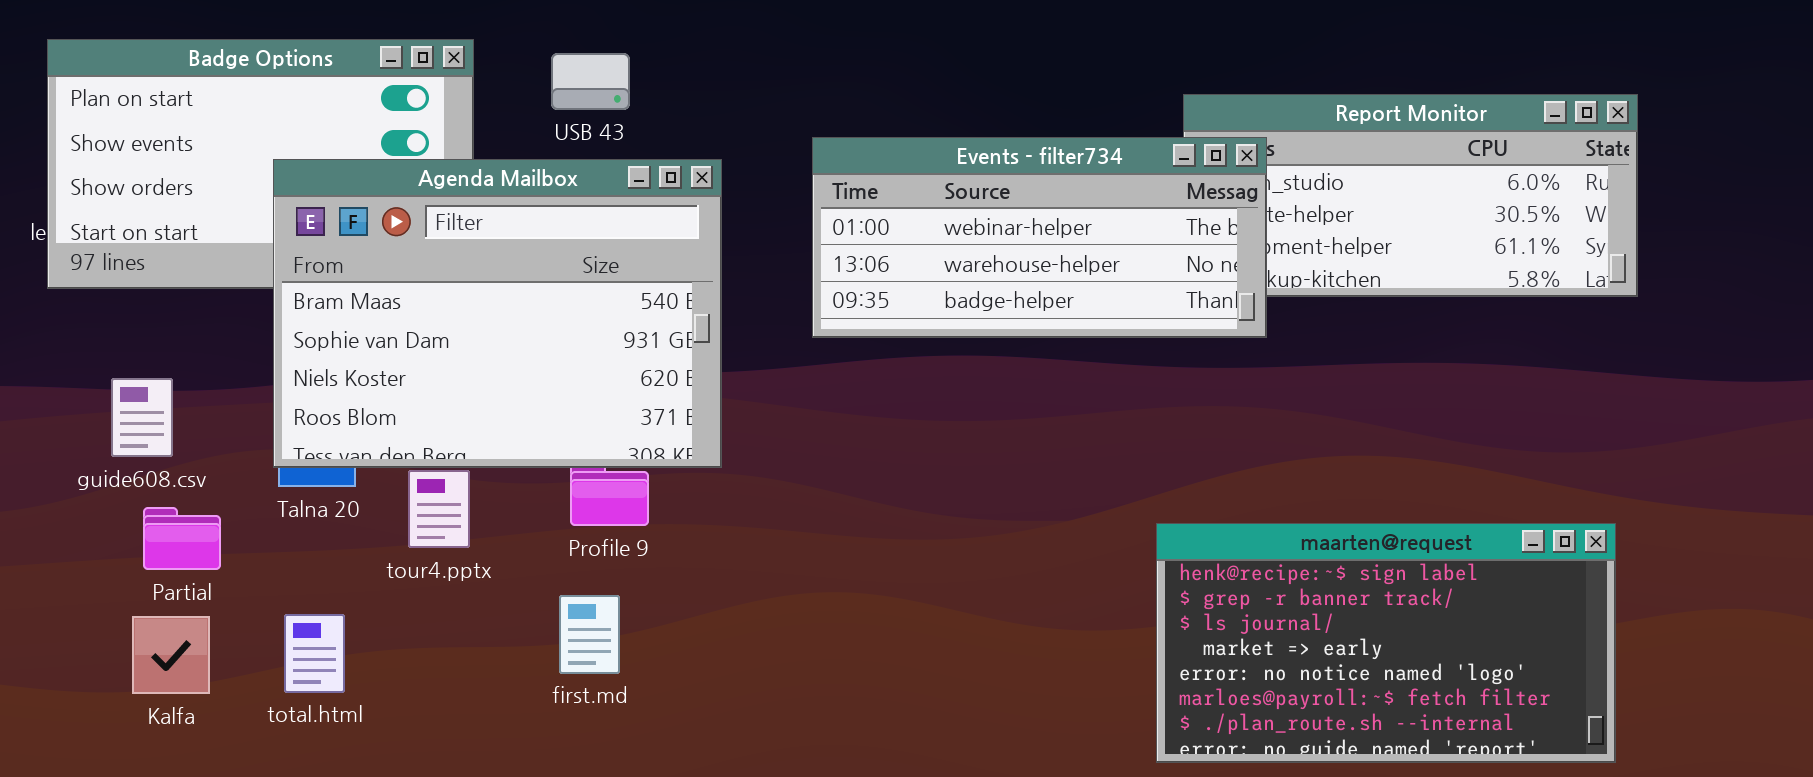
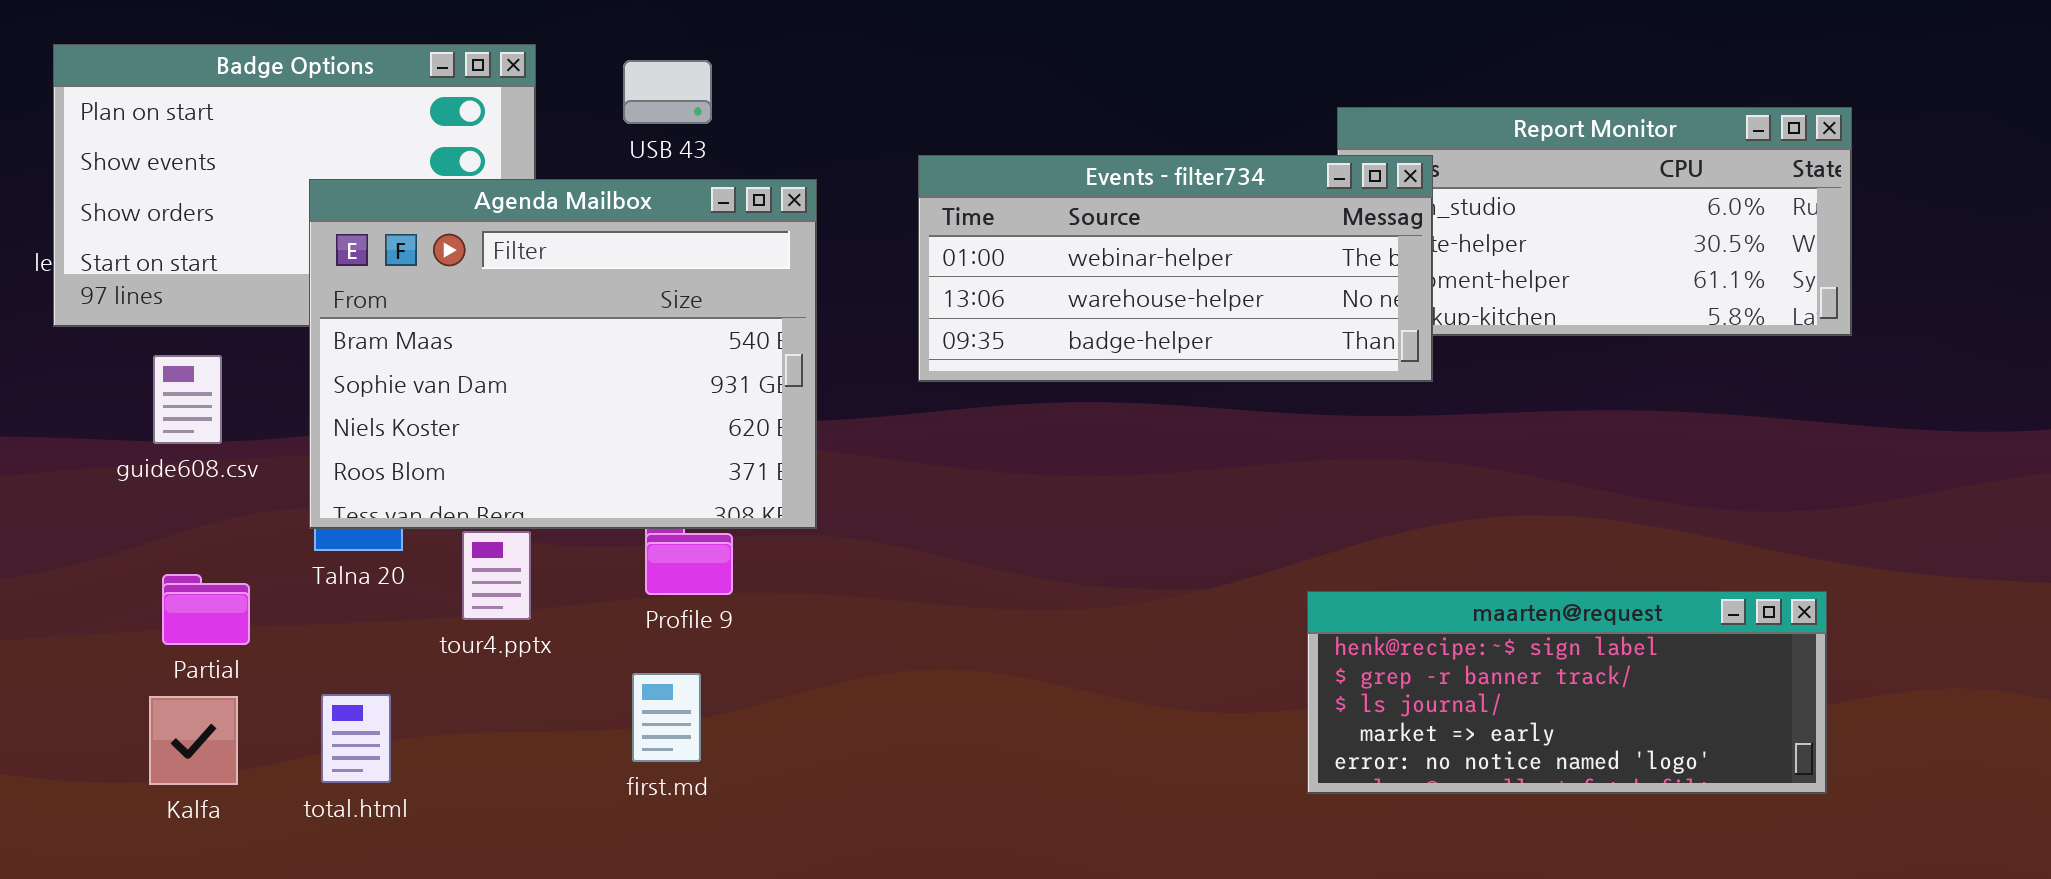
guide608.csv: [111,378,173,457] -> [153,355,222,444], moved
maarten@request: [1156,523,1616,763] -> [1307,591,1827,794], resized

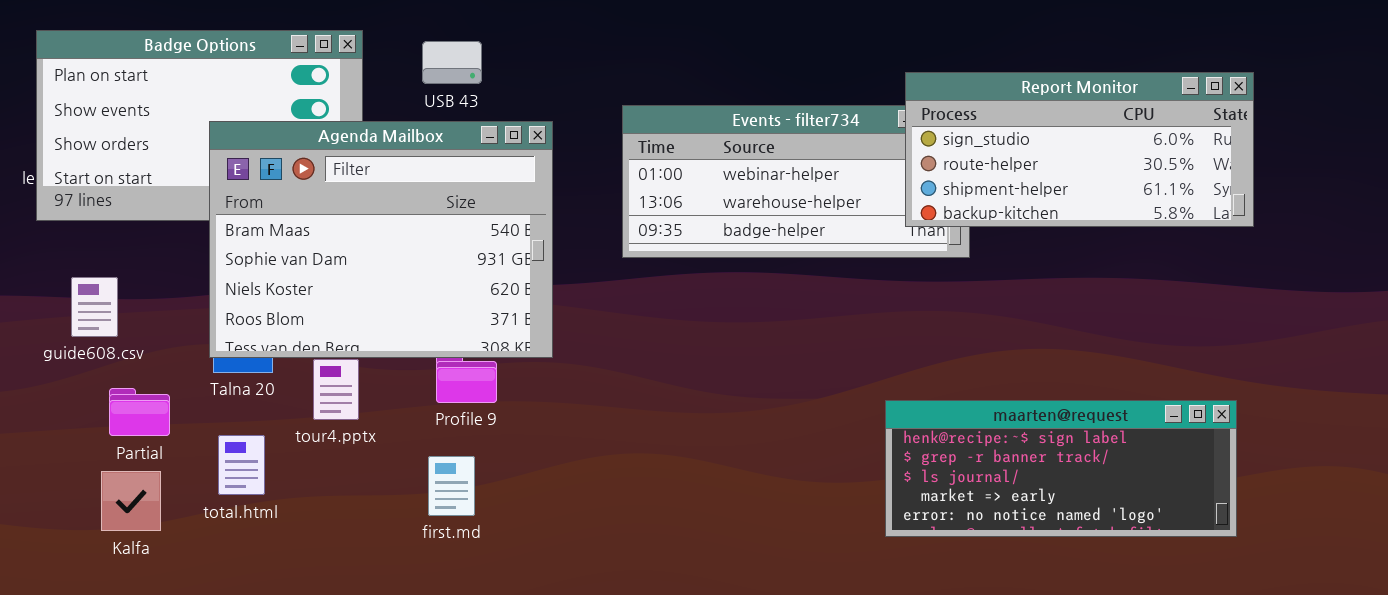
Report Monitor: [1337,107,1852,336] -> [905,72,1254,227], raised
guide608.csv: [153,355,222,444] -> [71,277,118,337], moved
total.html: [321,694,391,783] -> [218,435,265,495], moved

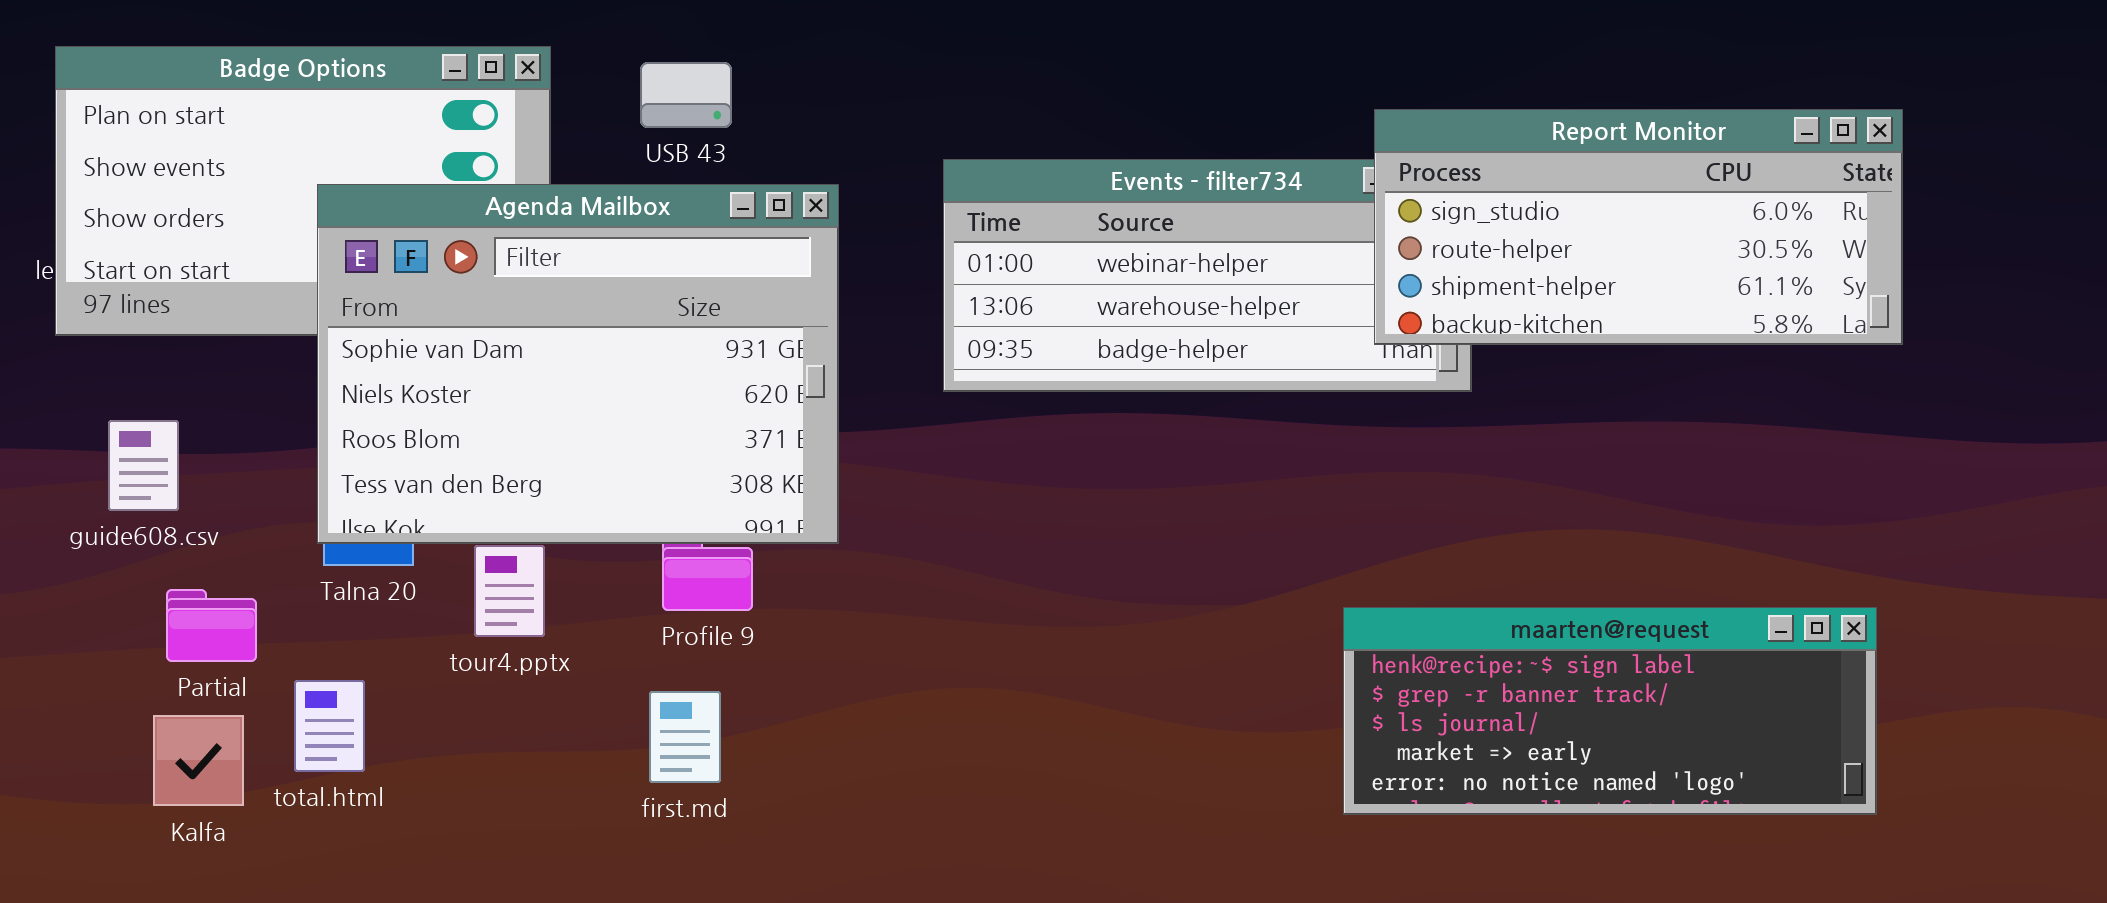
Agenda Mailbox: [209,121,553,358] -> [317,184,839,544], scrolled down 1 row
total.html: [218,435,265,495] -> [294,680,365,772], moved

